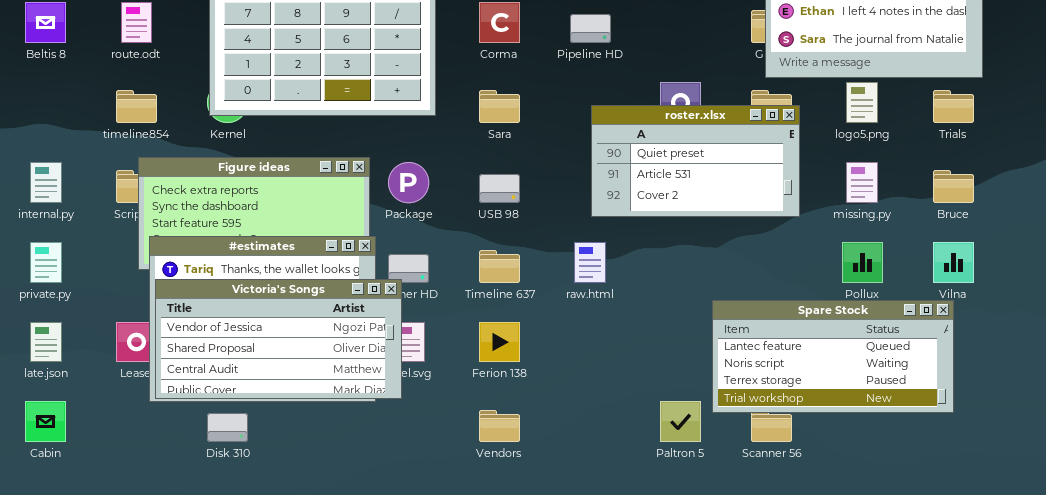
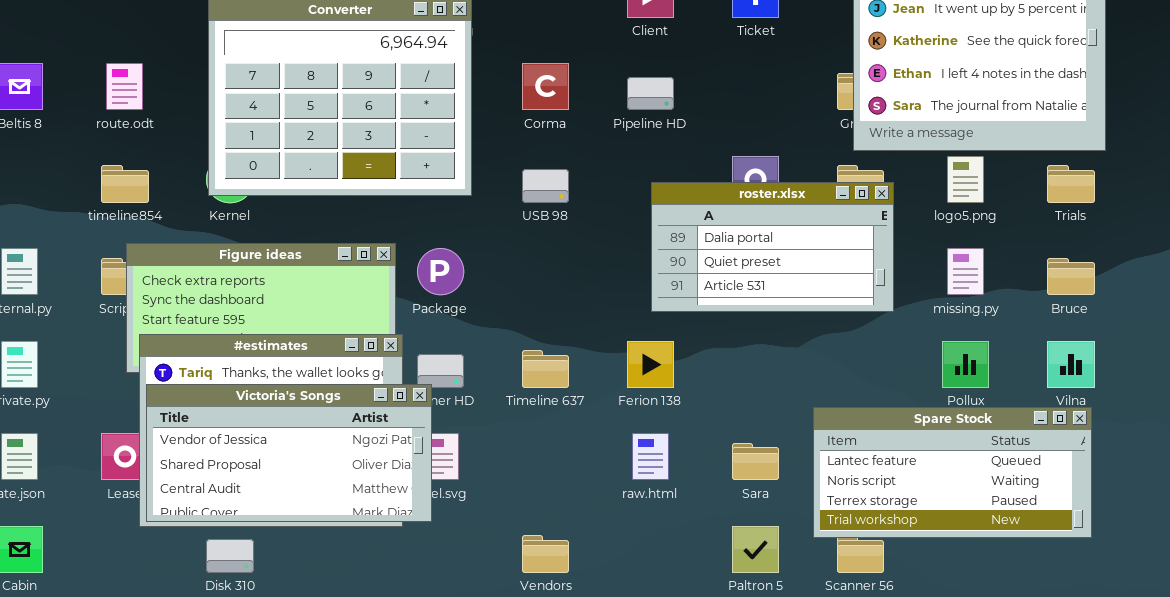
Sara: [479,90,520,123] -> [732,443,779,480], moved
roster.xlsx: [591,105,800,217] -> [651,182,894,312], scrolled up 1 row
USB 98: [479,174,520,203] -> [522,169,569,203], moved
raw.html: [574,242,606,283] -> [632,433,669,480], moved
Spare Stock: [712,300,954,413] -> [813,407,1092,538], moved
Ferion 138: [479,322,520,362] -> [627,341,674,388], moved

